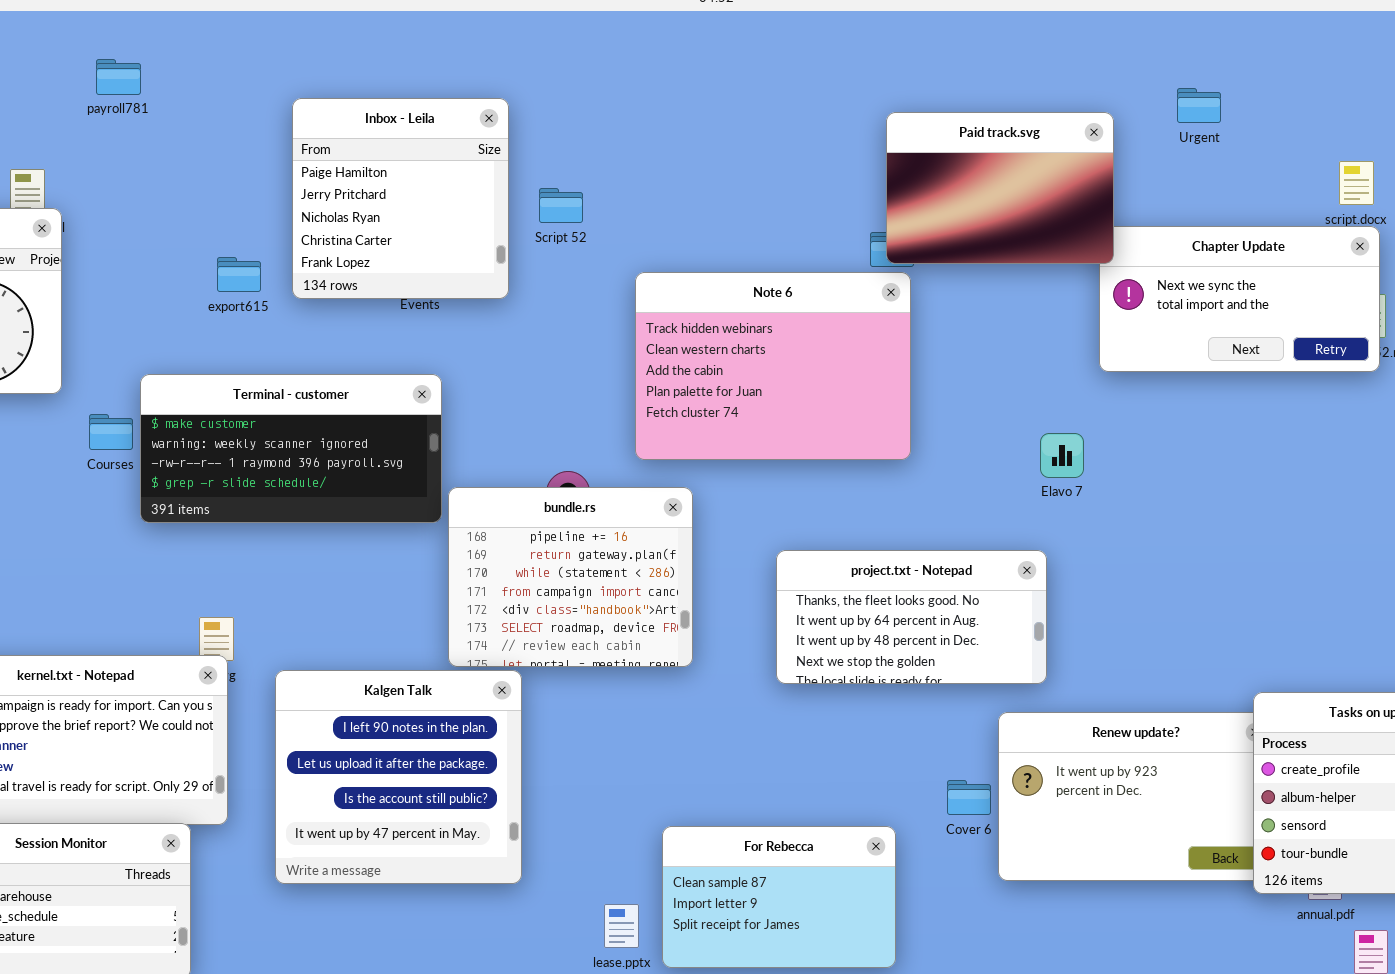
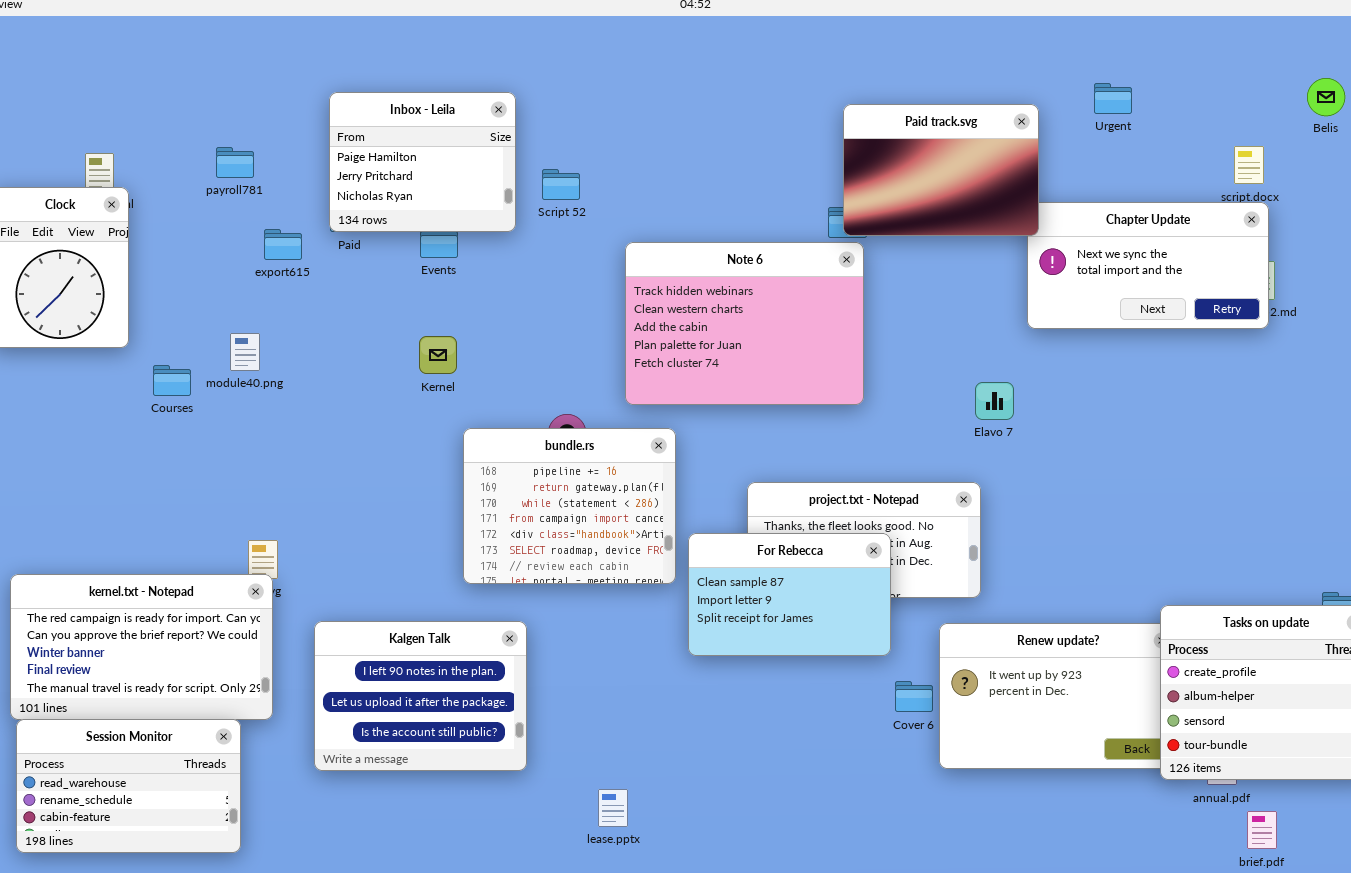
payroll781: [96,59,141,95] -> [216,147,254,178], moved
Inbox - Leila: [292,98,509,299] -> [329,92,516,232], resized
Terminal - customer: [140,374,442,523] -> none, closed
Kalgen Talk: [275,670,522,884] -> [314,621,527,771], resized
For Rebecca: [662,826,896,968] -> [688,533,891,656], moved

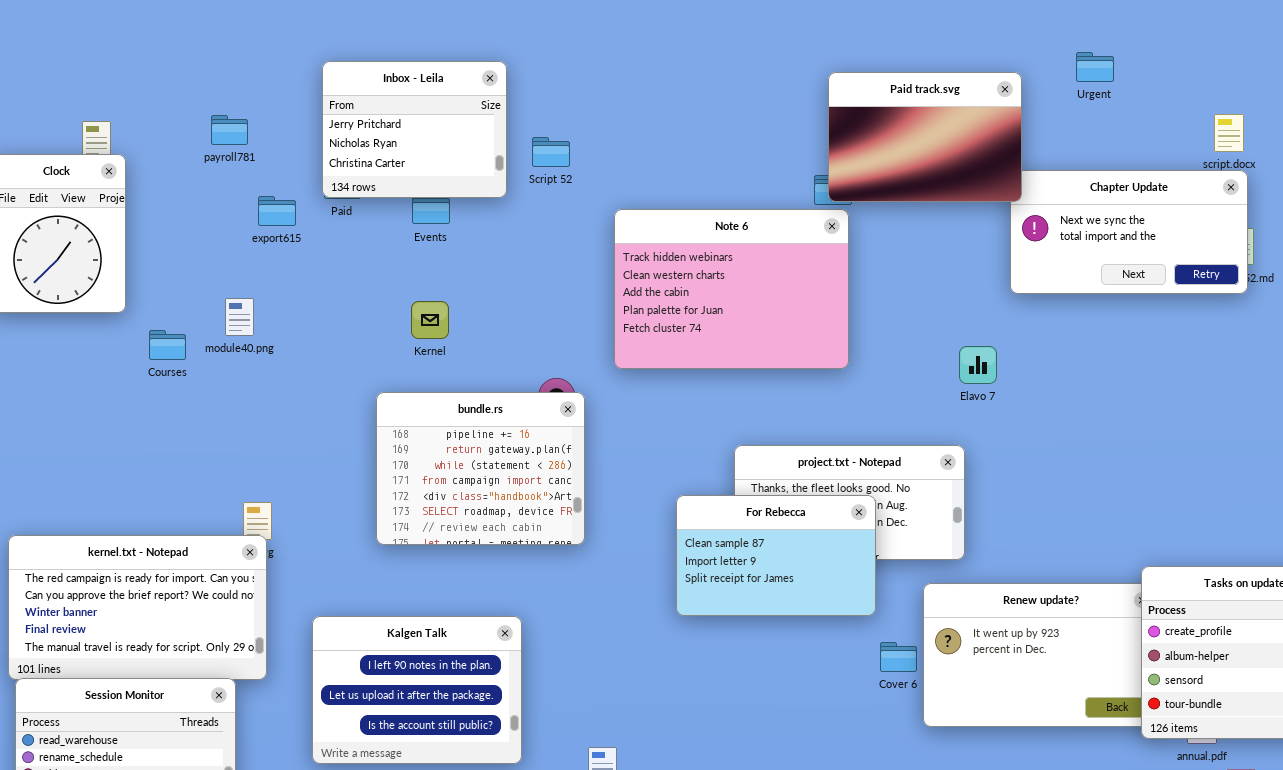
Inbox - Leila: [329,92,516,232] -> [322,61,507,198], scrolled down 1 row
bundle.rs: [463,428,676,584] -> [376,392,585,545], moved
Kalgen Talk: [314,621,527,771] -> [312,616,522,764], moved

